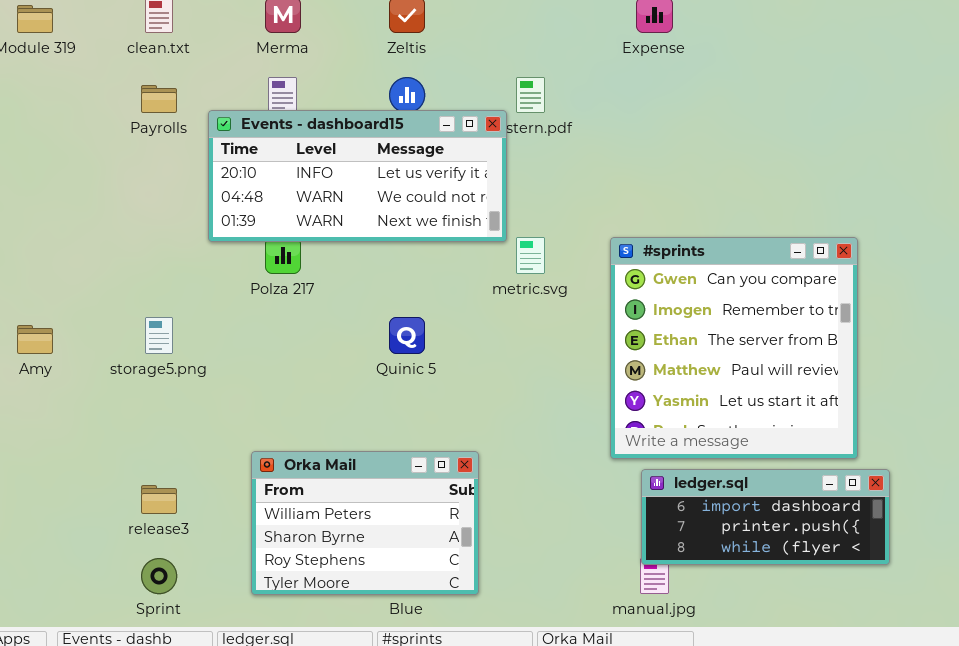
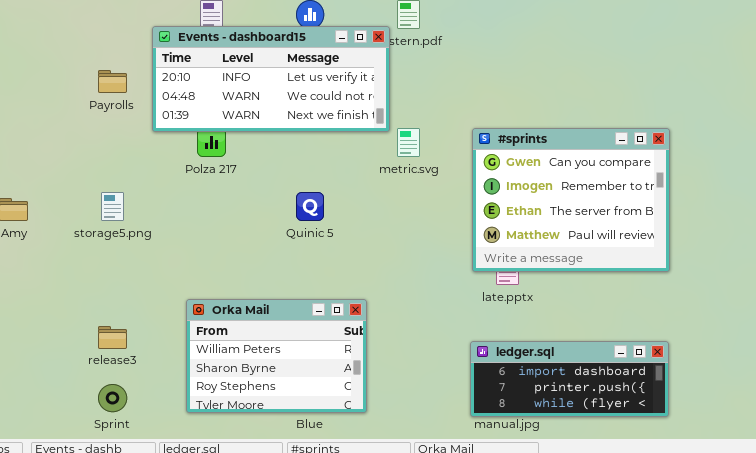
Payrolls: [141,85,177,113] -> [98,70,127,93], moved
#sprints: [610,237,858,459] -> [472,128,670,272], resized
ledger.sql: [641,469,890,565] -> [470,341,669,417], moved

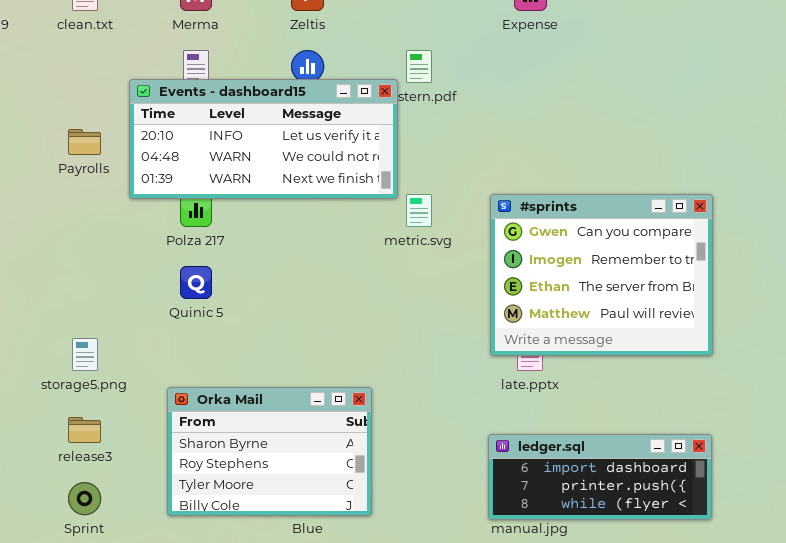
storage5.png: [101,192,124,221] -> [72,338,98,371], moved
Quinic 5: [296,192,324,221] -> [180,266,212,299], moved
Orka Mail: [186,299,367,413] -> [167,387,372,516], scrolled down 1 row

